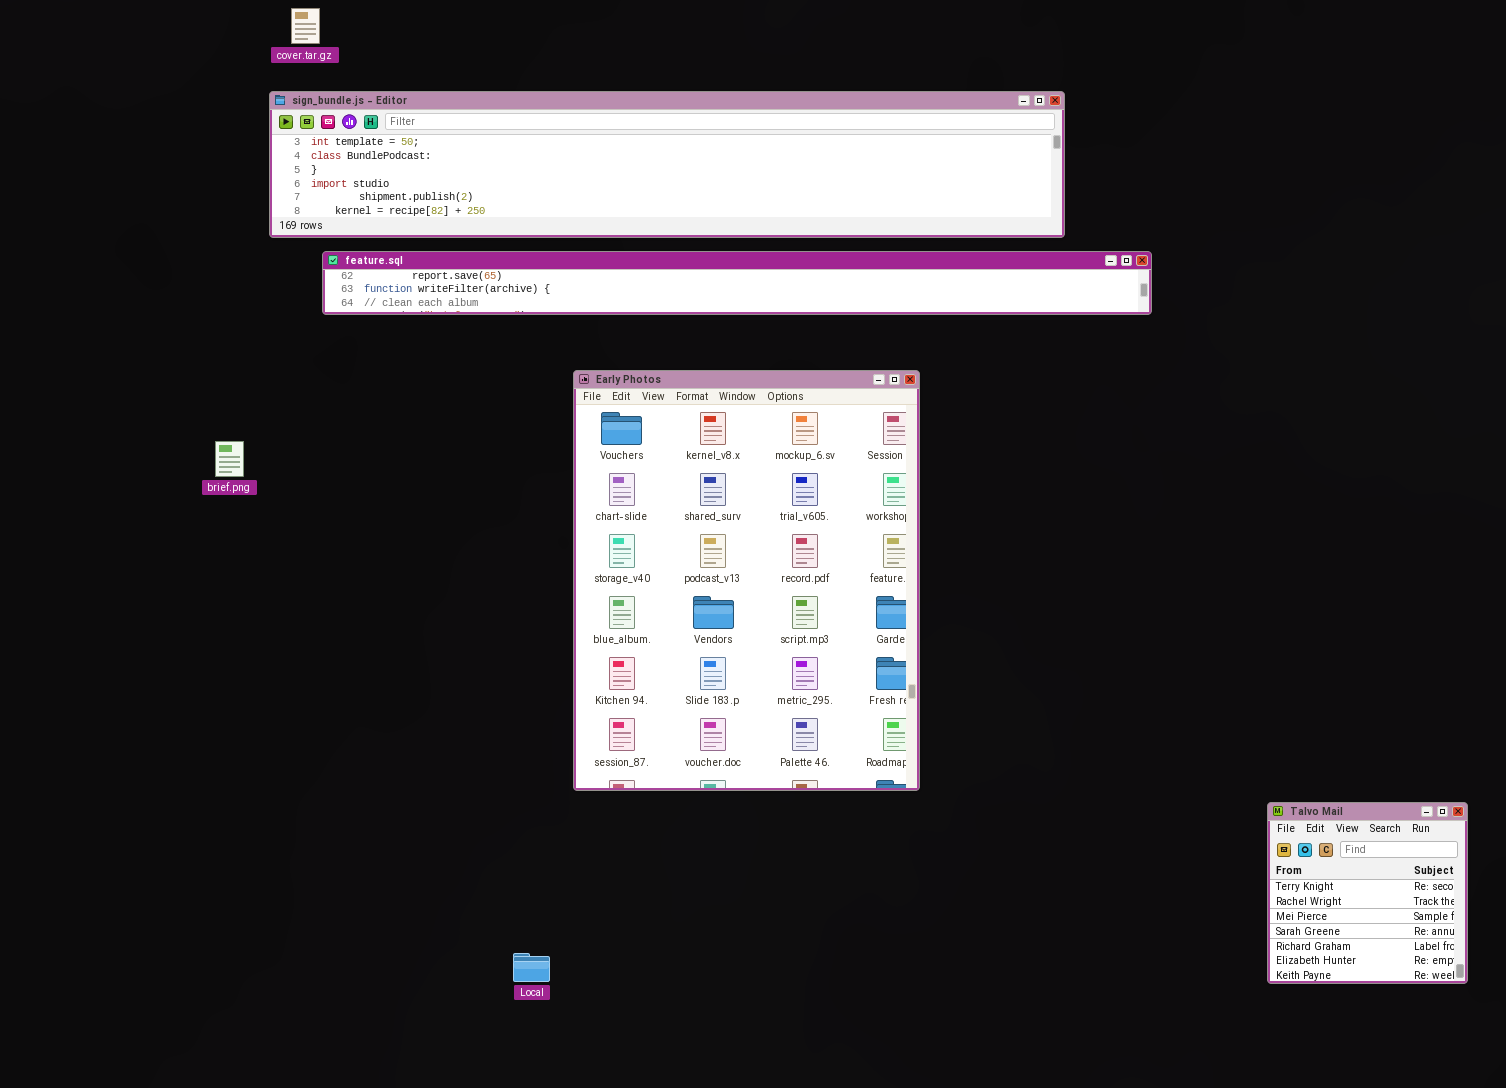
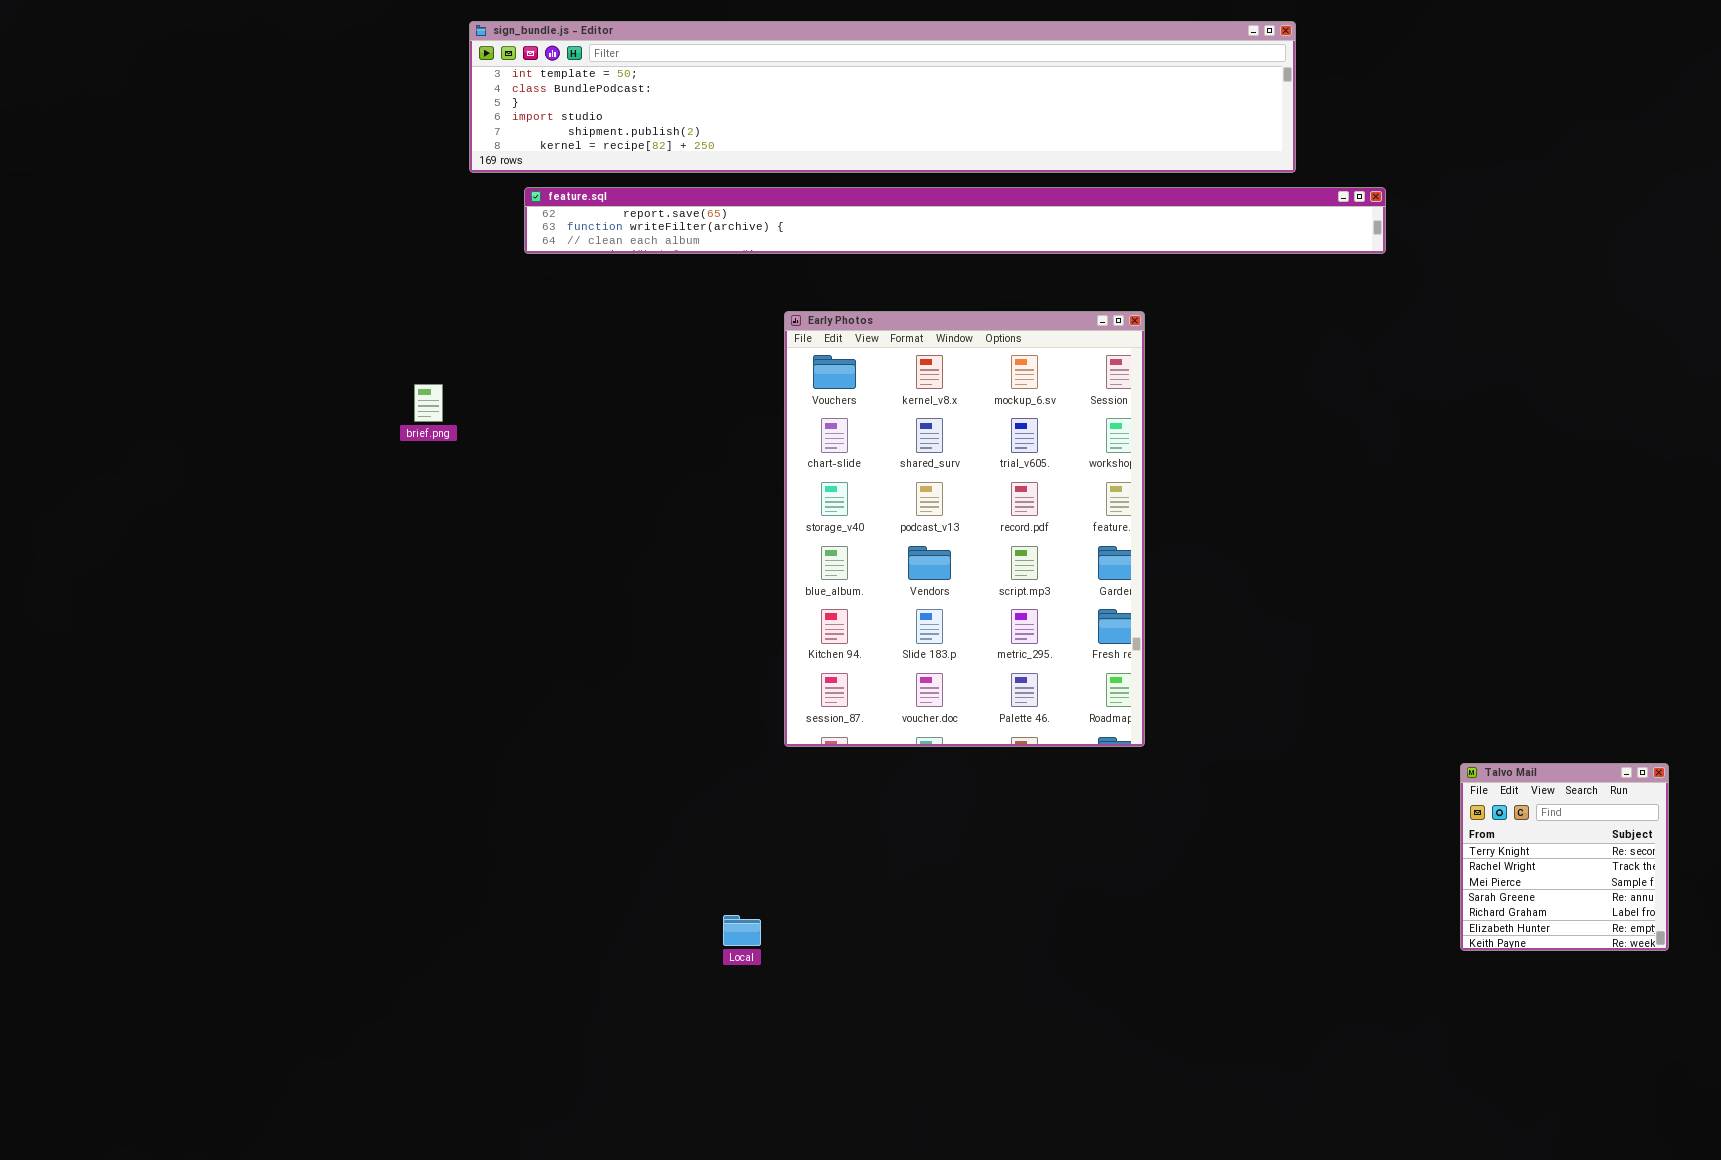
Talvo Mail: [1267,802,1468,984] -> [1460,763,1669,951], moved

